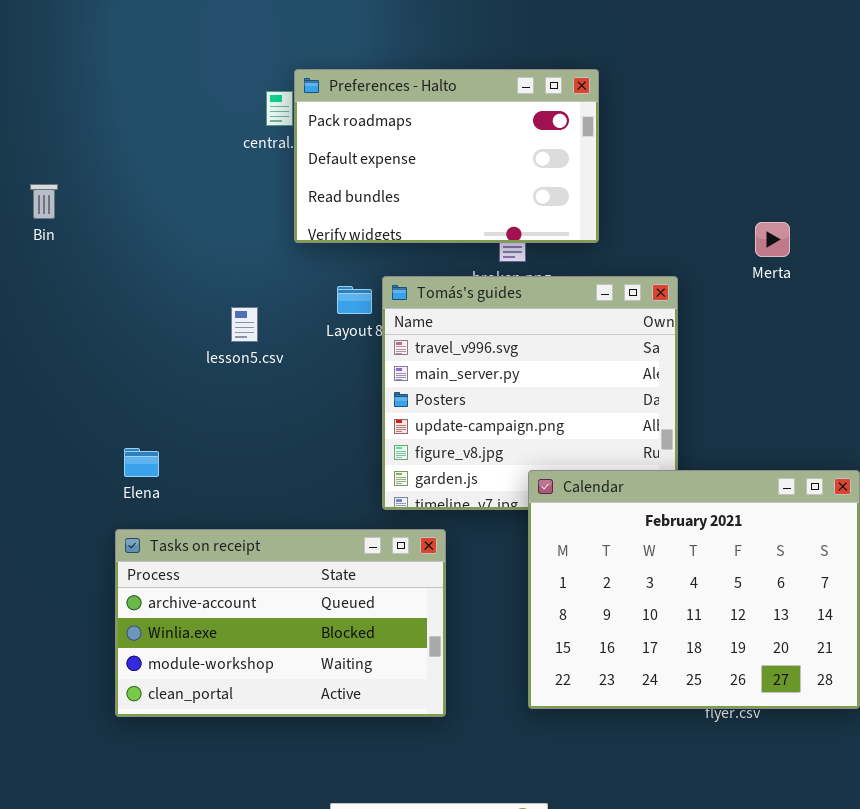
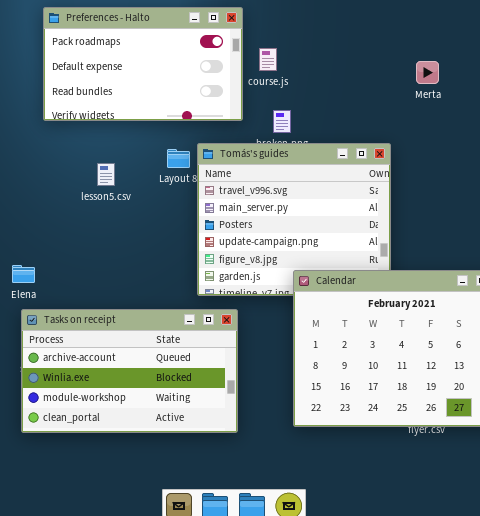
Preferences - Halto: [294,69,599,243] -> [43,7,243,121], moved
Merta: [755,222,790,257] -> [416,61,439,84], moved
Elena: [124,448,159,477] -> [12,265,35,283], moved

